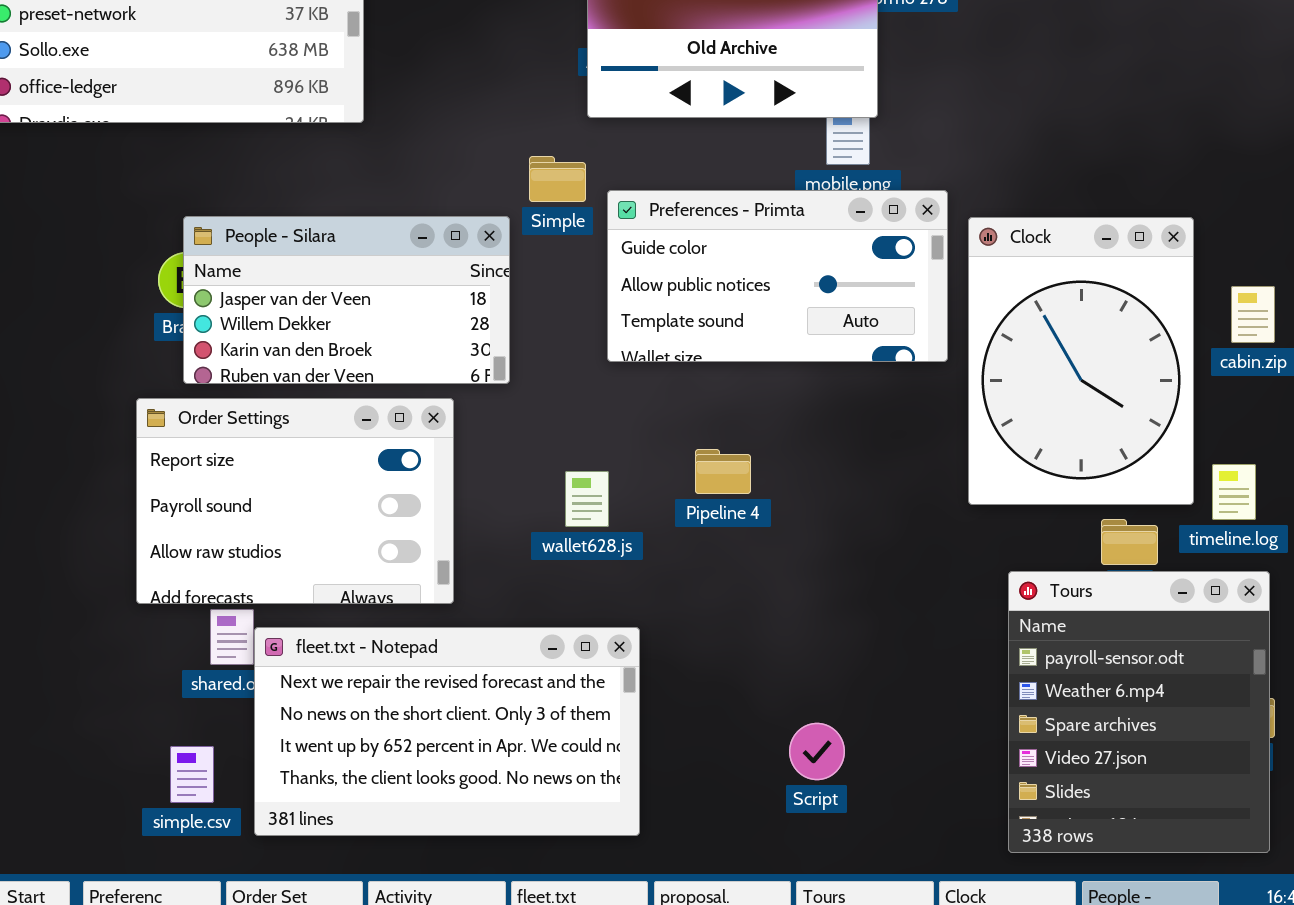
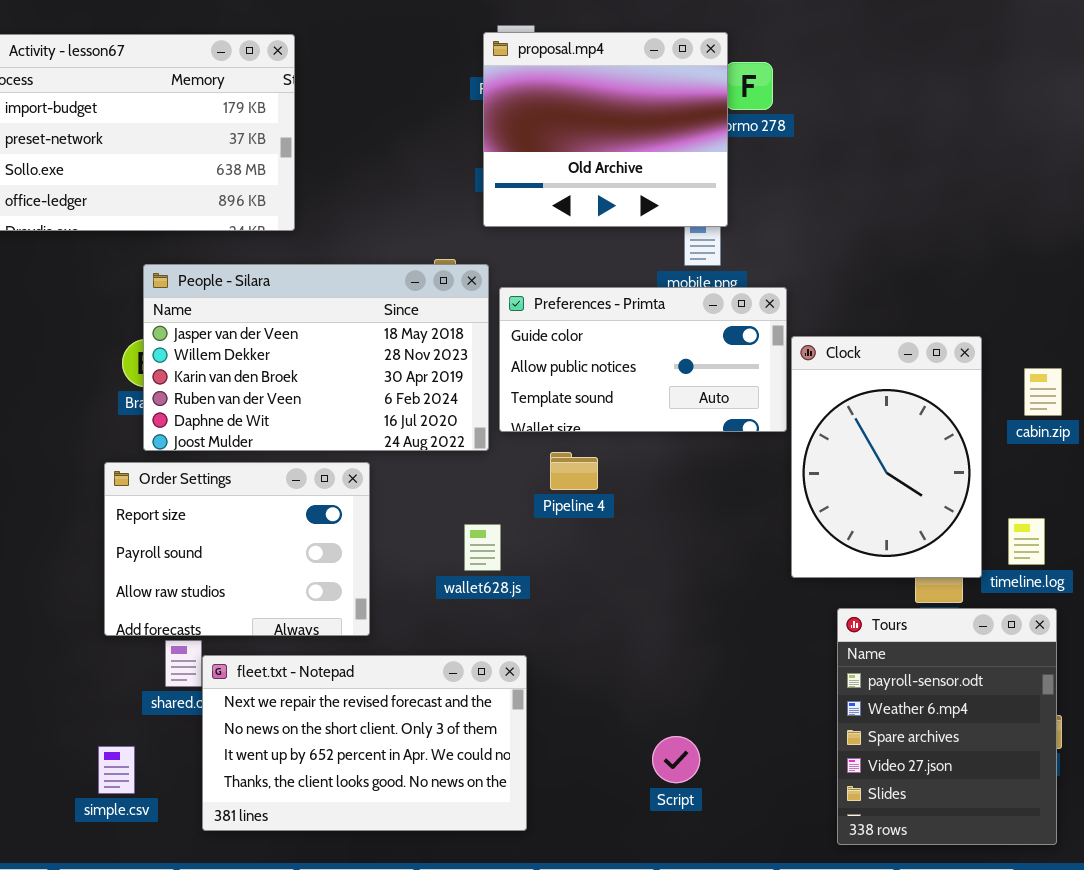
People - Silara: [183,216,510,384] -> [143,264,489,451], resized
Clock: [968,217,1194,505] -> [791,336,982,578], moved
Pipeline 4: [695,449,751,494] -> [550,452,598,490], moved
simple.csv: [170,746,214,803] -> [98,746,135,794], moved

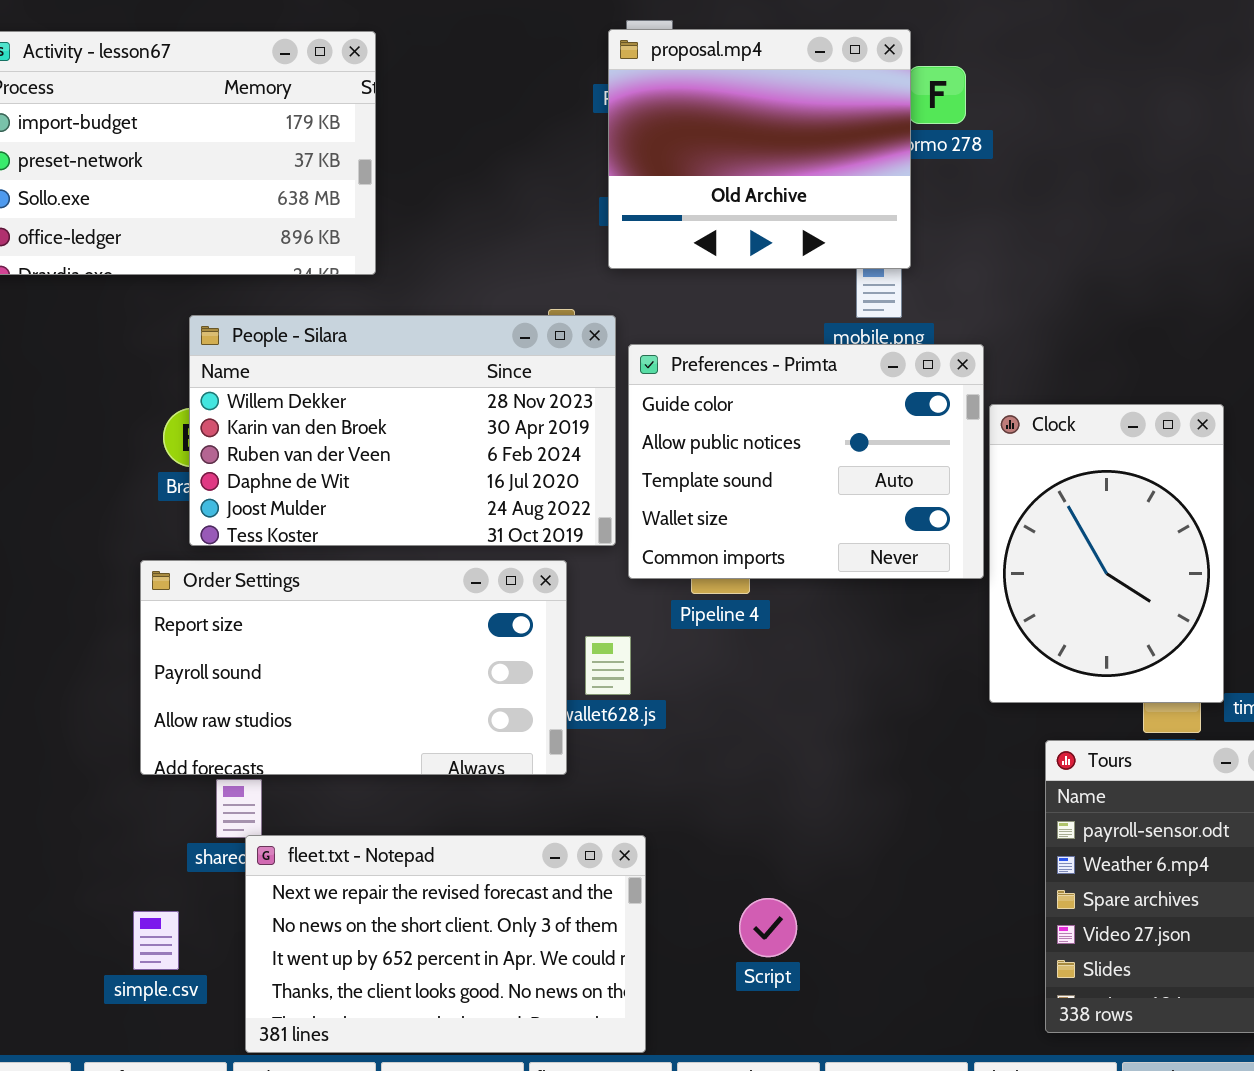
People - Silara: [143,264,489,451] -> [189,315,616,546], scrolled down 1 row
Preferences - Primta: [499,287,787,432] -> [628,344,984,579], resized
Order Settings: [104,462,370,636] -> [140,560,567,775], resized
fleet.txt - Notepad: [202,655,527,831] -> [245,835,646,1053], moved
Script: [652,736,700,783] -> [739,898,797,957], moved

